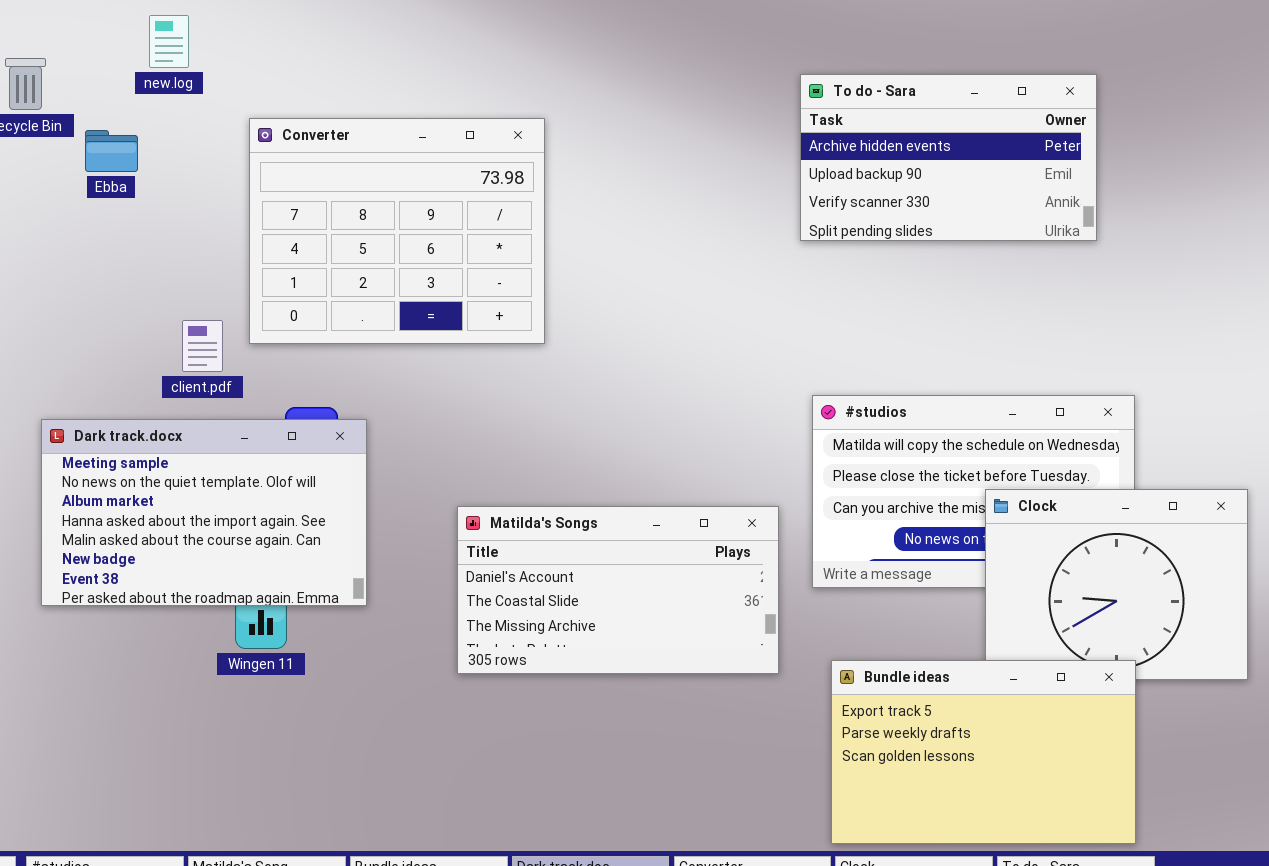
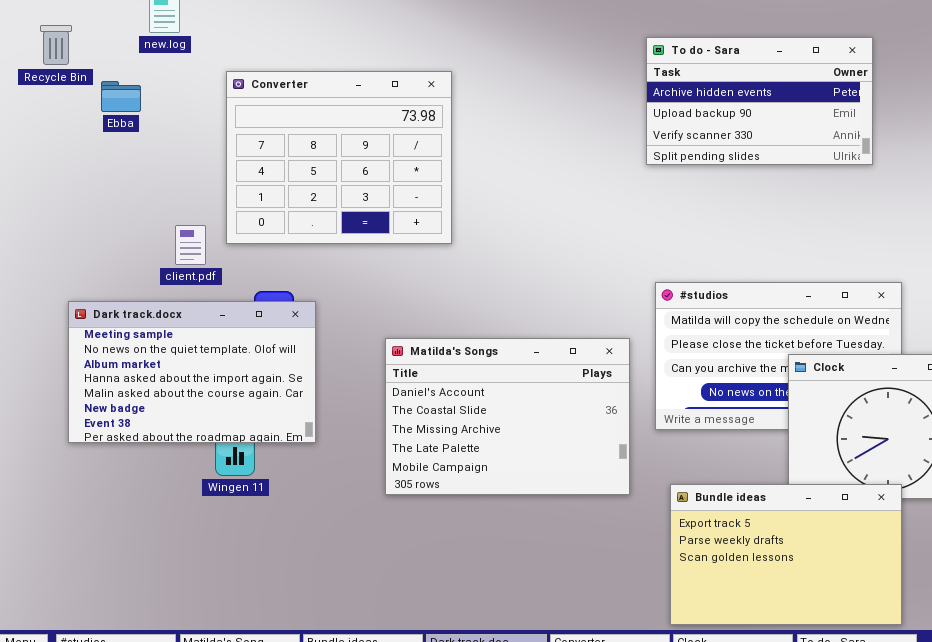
Matilda's Songs: [457,506,779,674] -> [385,338,630,495], resized

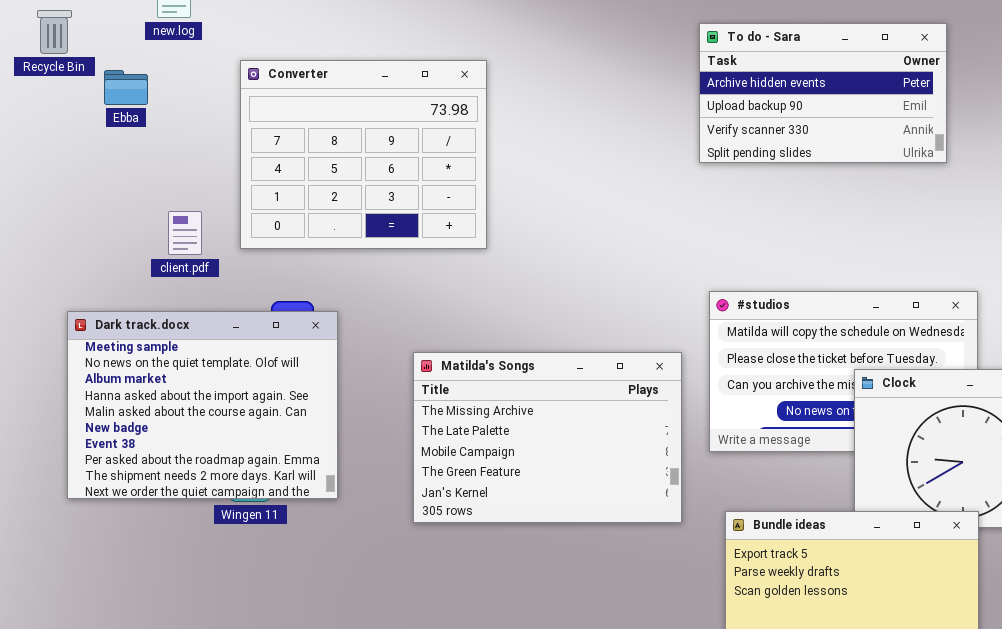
client.pdf: [175,225,206,265] -> [168,211,202,255], moved
Dark track.docx: [68,301,316,443] -> [67,311,338,499], resized
Matilda's Songs: [385,338,630,495] -> [413,352,682,523], scrolled down 2 rows

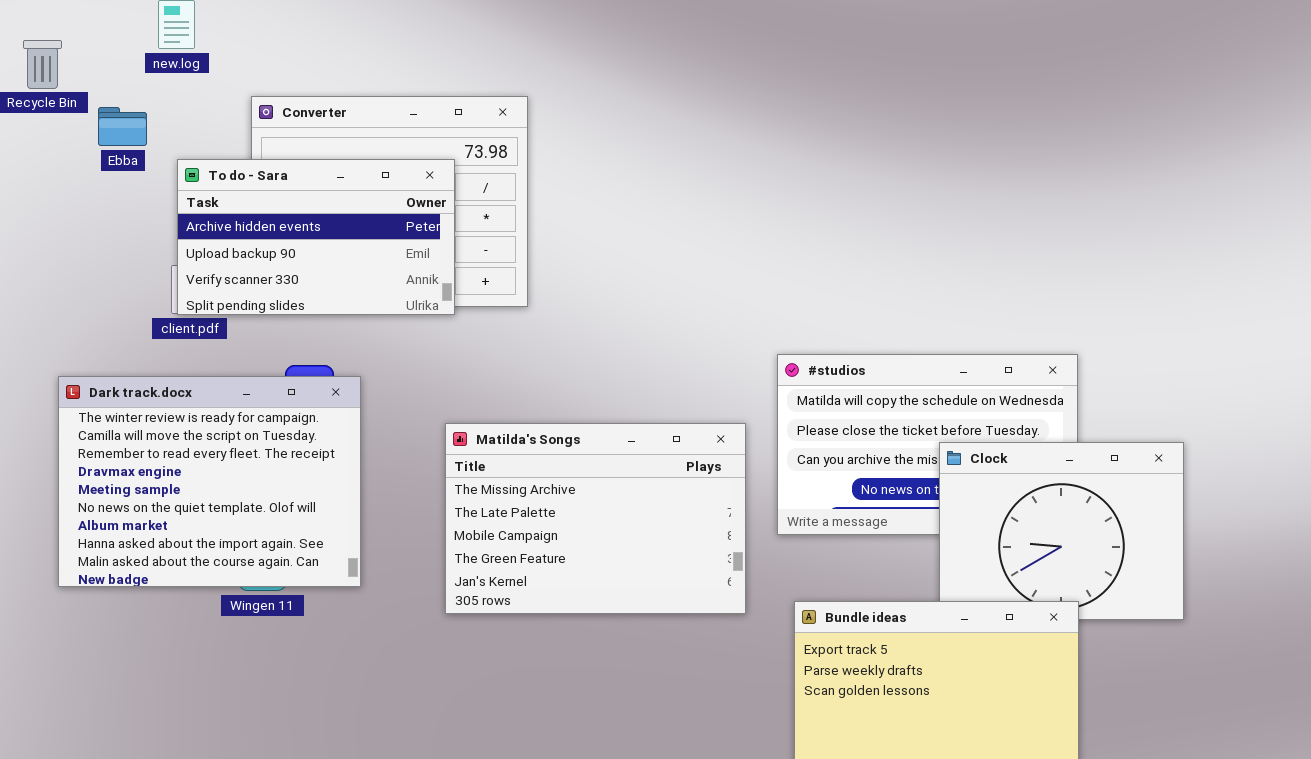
To do - Sara: [699,23,947,163] -> [177,159,455,315], moved
Dark track.docx: [67,311,338,499] -> [58,376,361,587], scrolled up 4 rows

